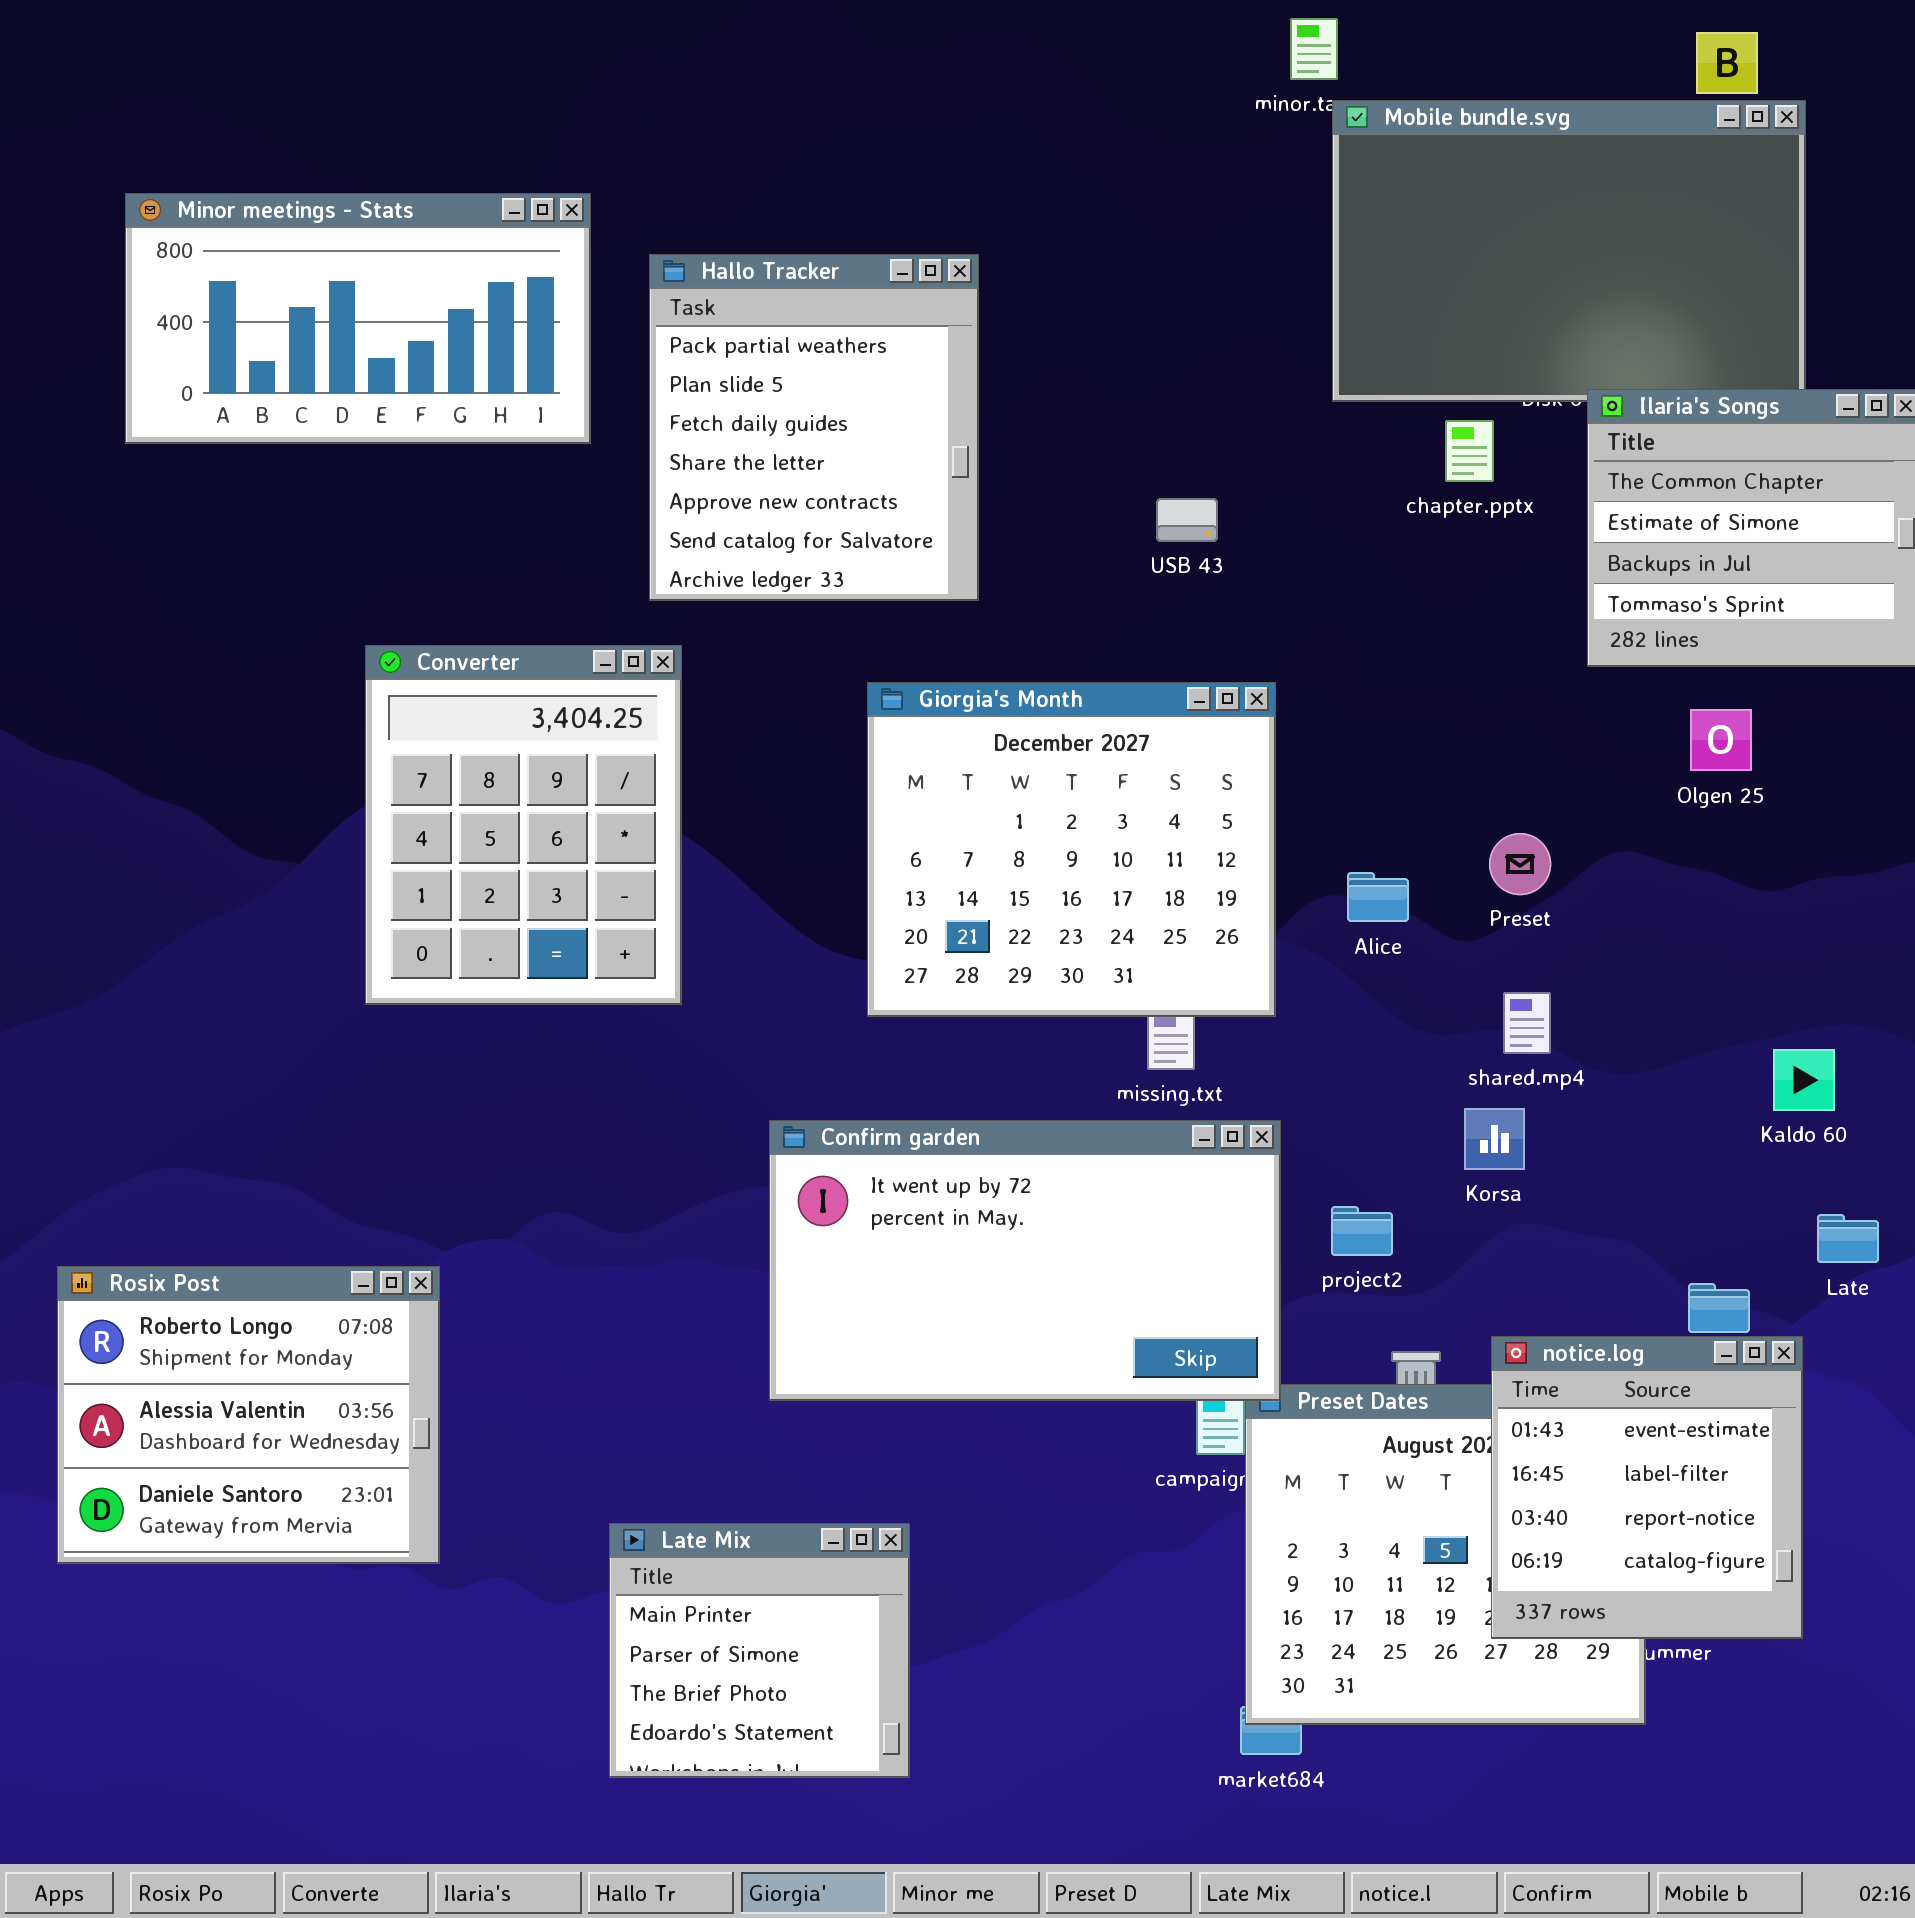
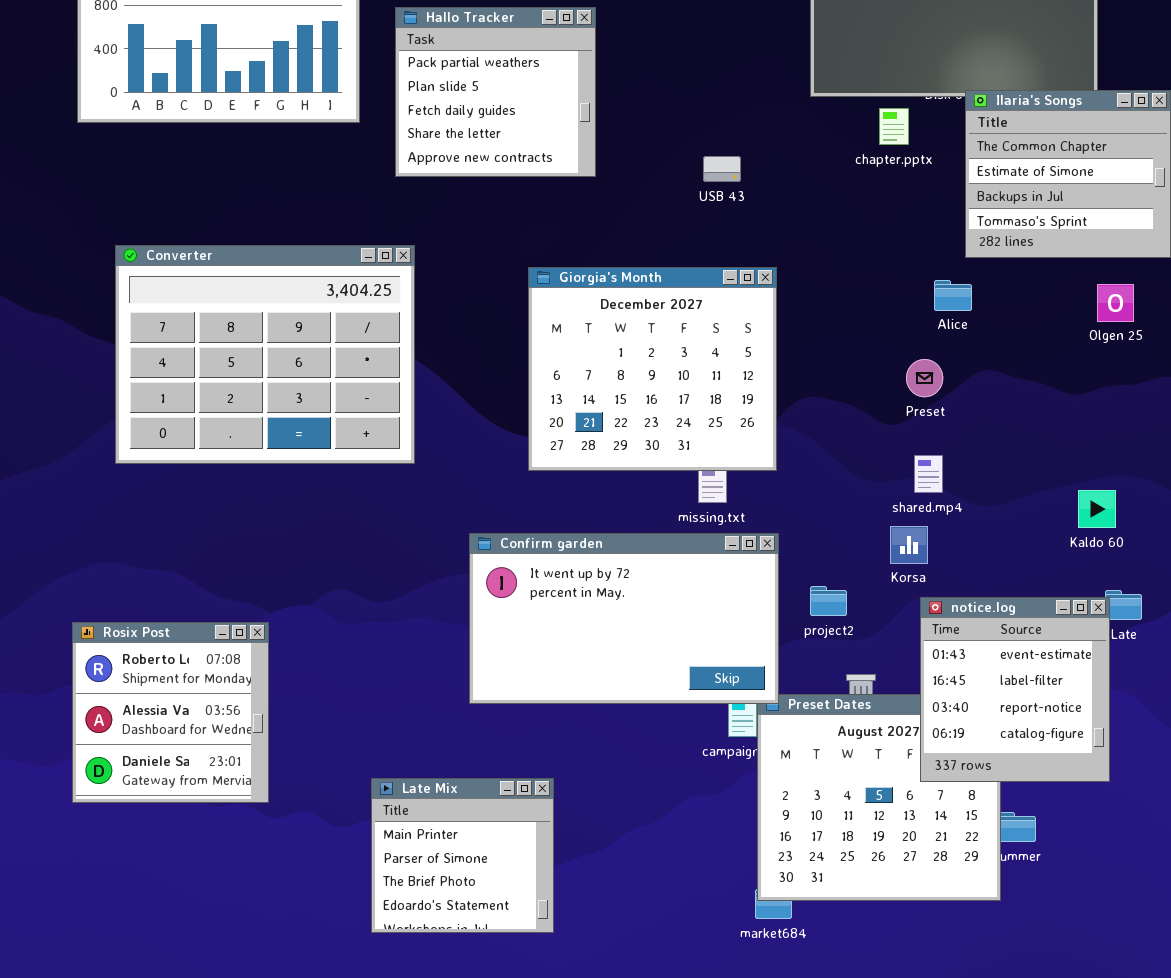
Hallo Tracker: [649,254,979,601] -> [395,7,596,177], resized
Converter: [365,645,682,1005] -> [115,245,415,464], resized
Olgen 25: [1690,709,1752,771] -> [1097,284,1134,322], moved
Alice: [1347,872,1409,922] -> [934,280,972,311], moved
Rosix Post: [57,1266,440,1564] -> [72,622,269,803], resized
notice.log: [1491,1336,1803,1639] -> [920,597,1110,782], moved

